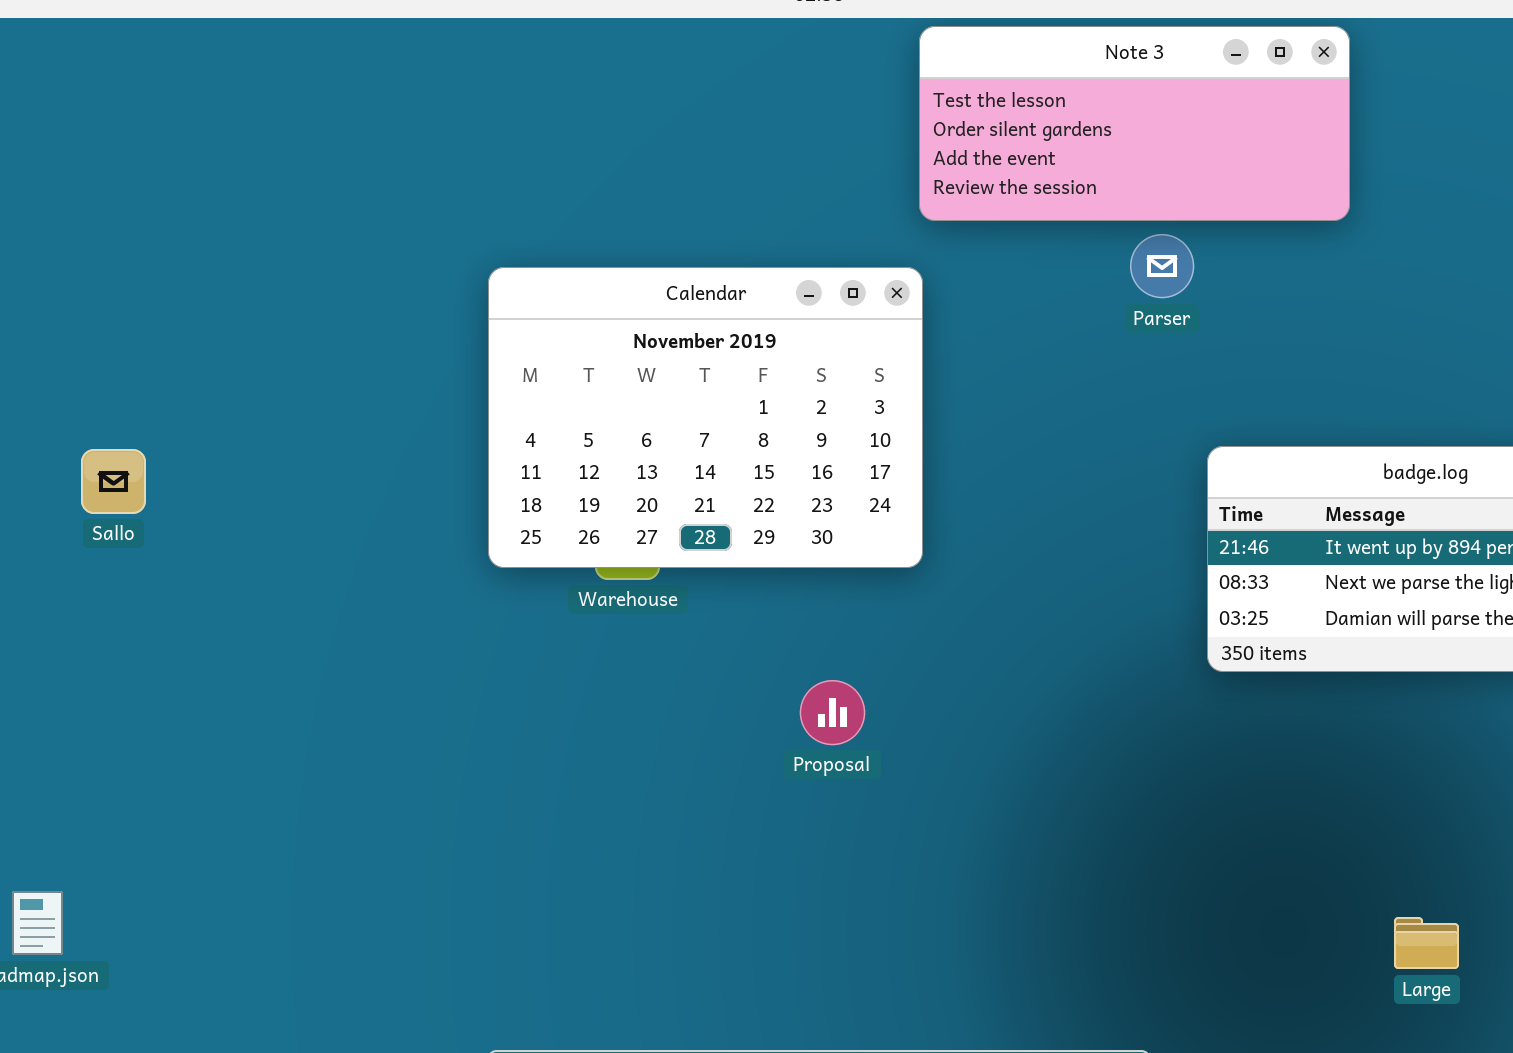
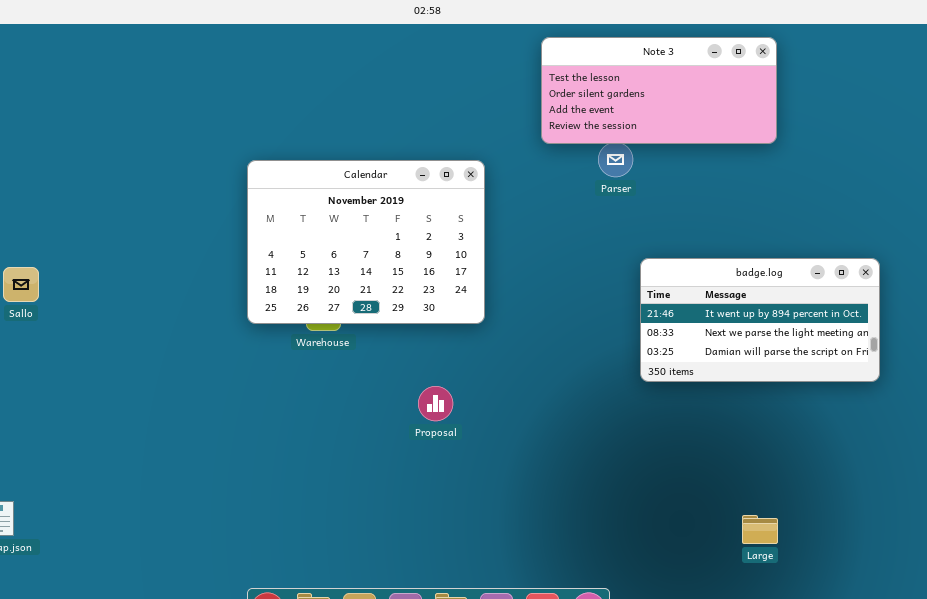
Note 3: [919,26,1350,221] -> [541,37,777,144], moved
Sallo: [81,449,146,514] -> [3,267,39,302], moved

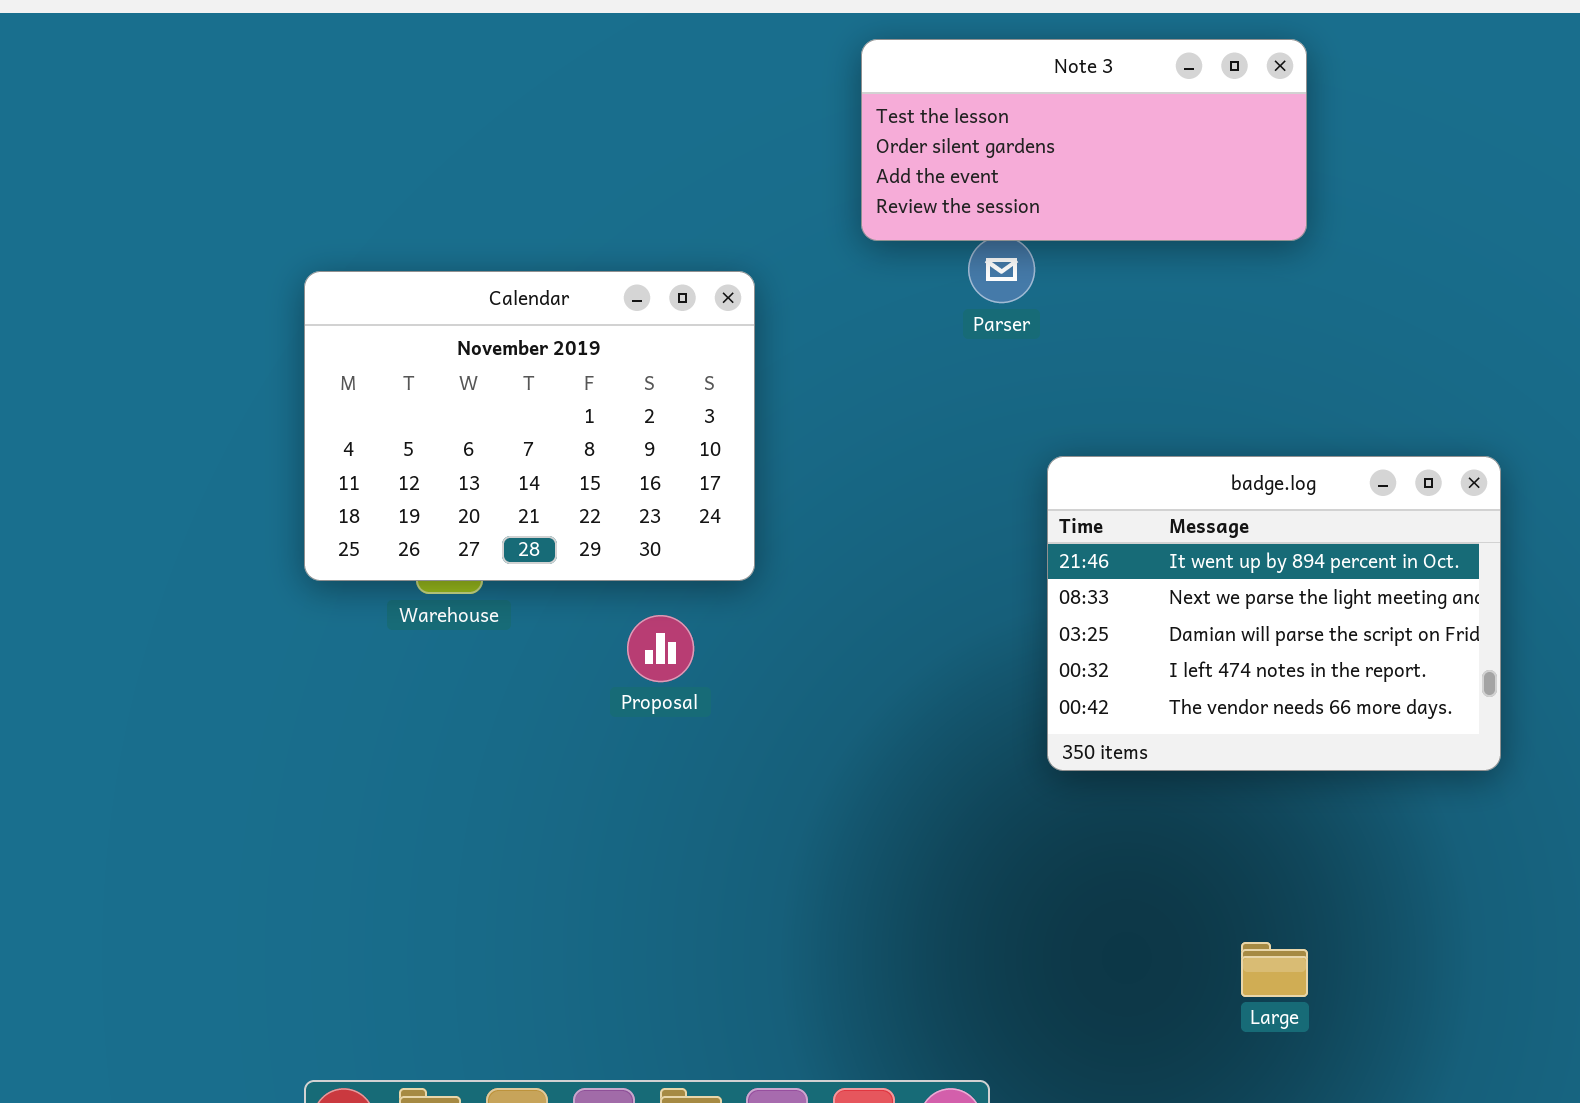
badge.log: [640,258,880,382] -> [1047,456,1501,771], resized
Proposal: [418,386,453,421] -> [627,615,694,682], moved

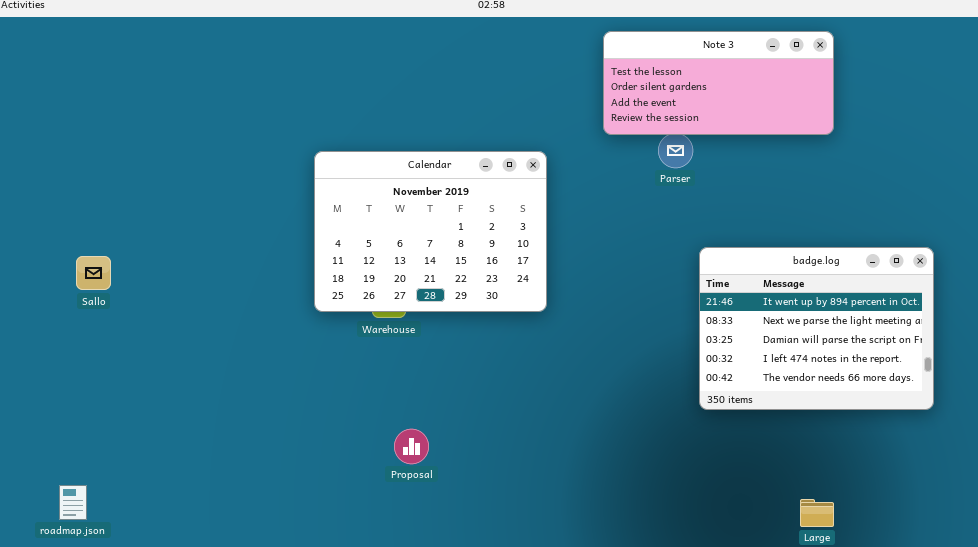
Proposal: [627,615,694,682] -> [394,429,429,464], moved

